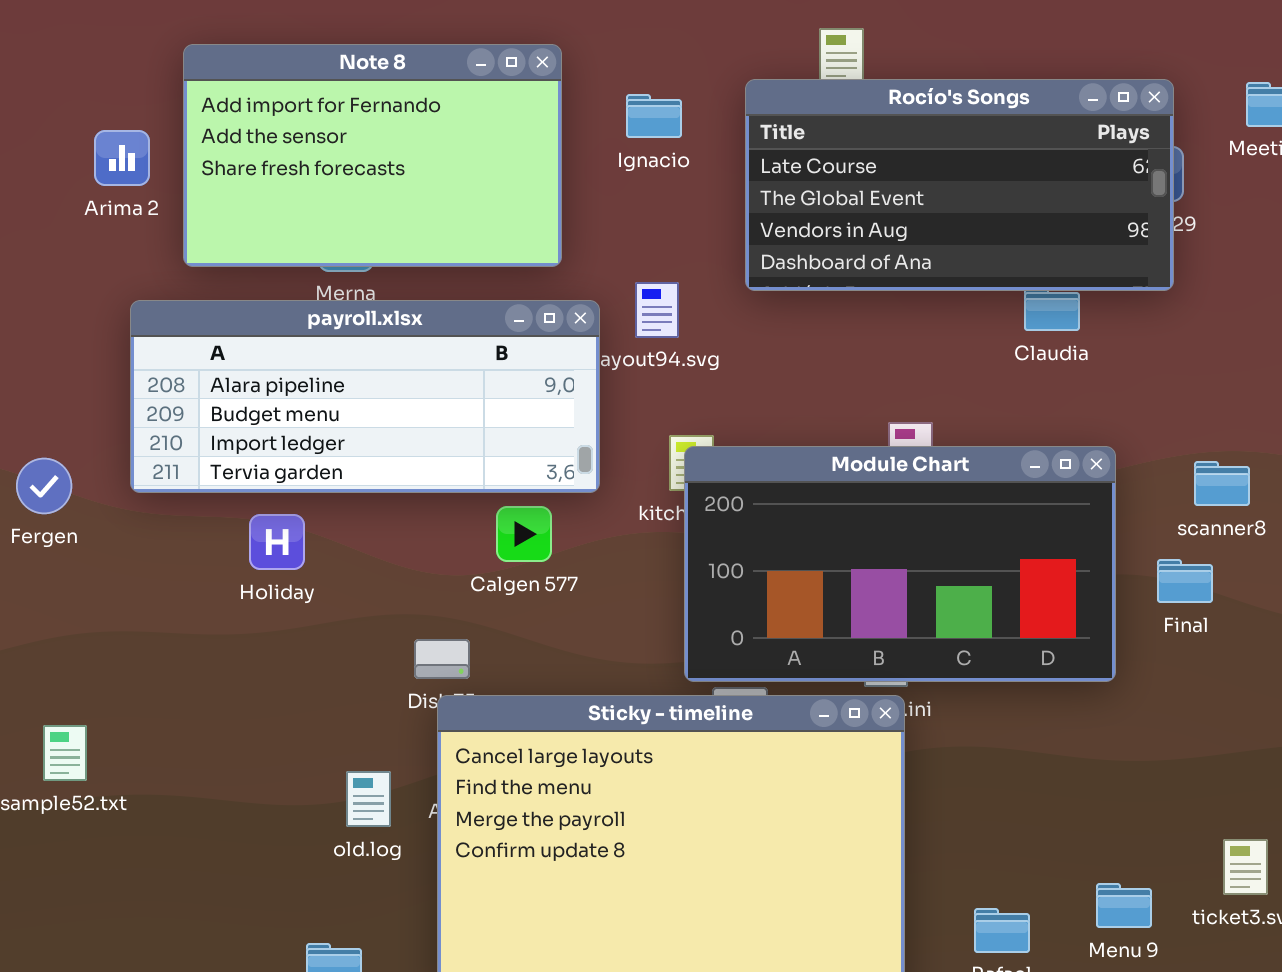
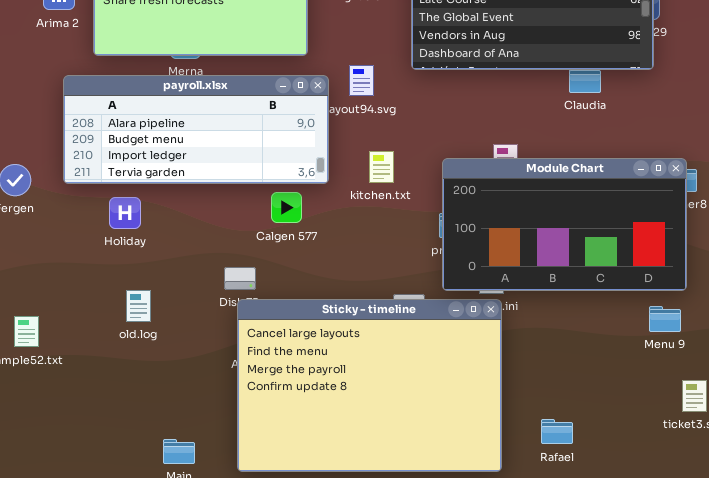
Module Chart: [684,446,1116,682] -> [442,158,687,291], moved
Holiday: [249,514,305,570] -> [109,197,141,229], moved
old.log: [346,771,391,827] -> [126,290,151,322], moved
Menu 9: [1096,883,1152,928] -> [649,306,681,332], moved

